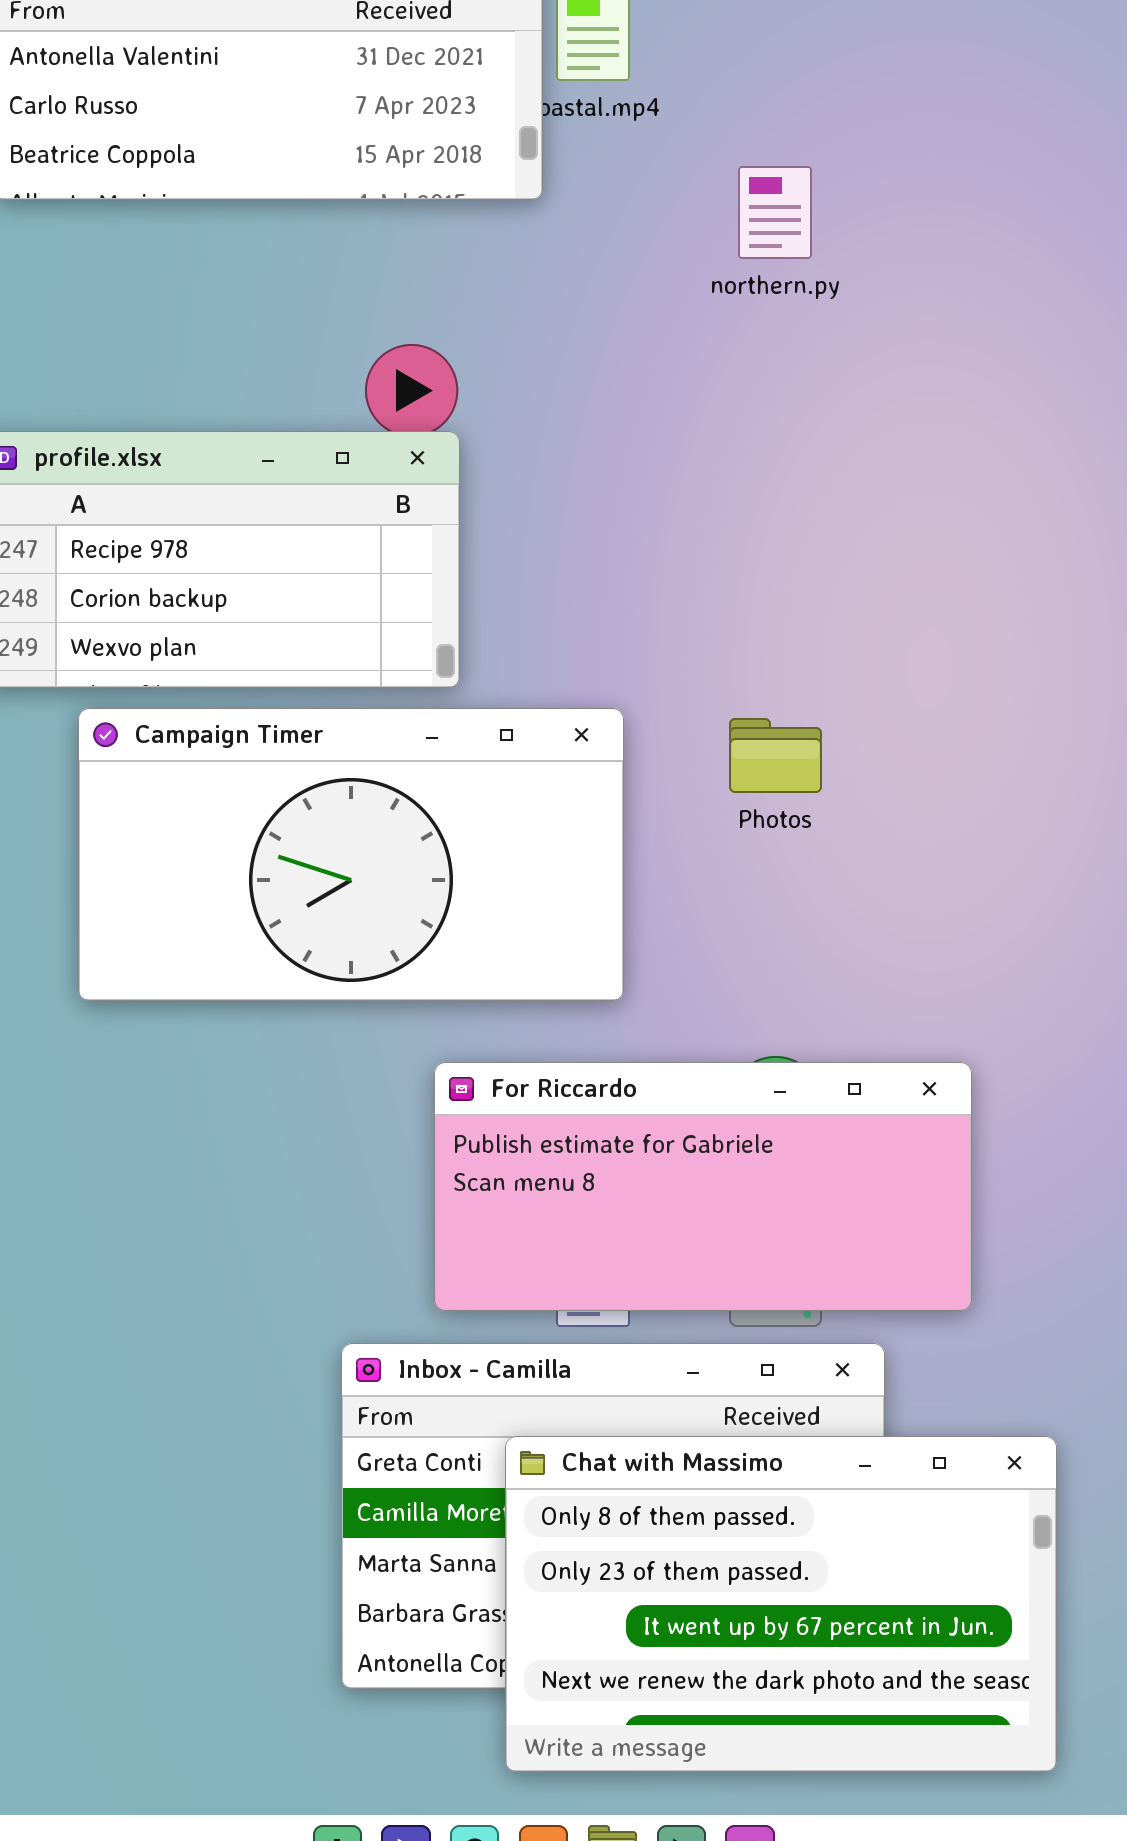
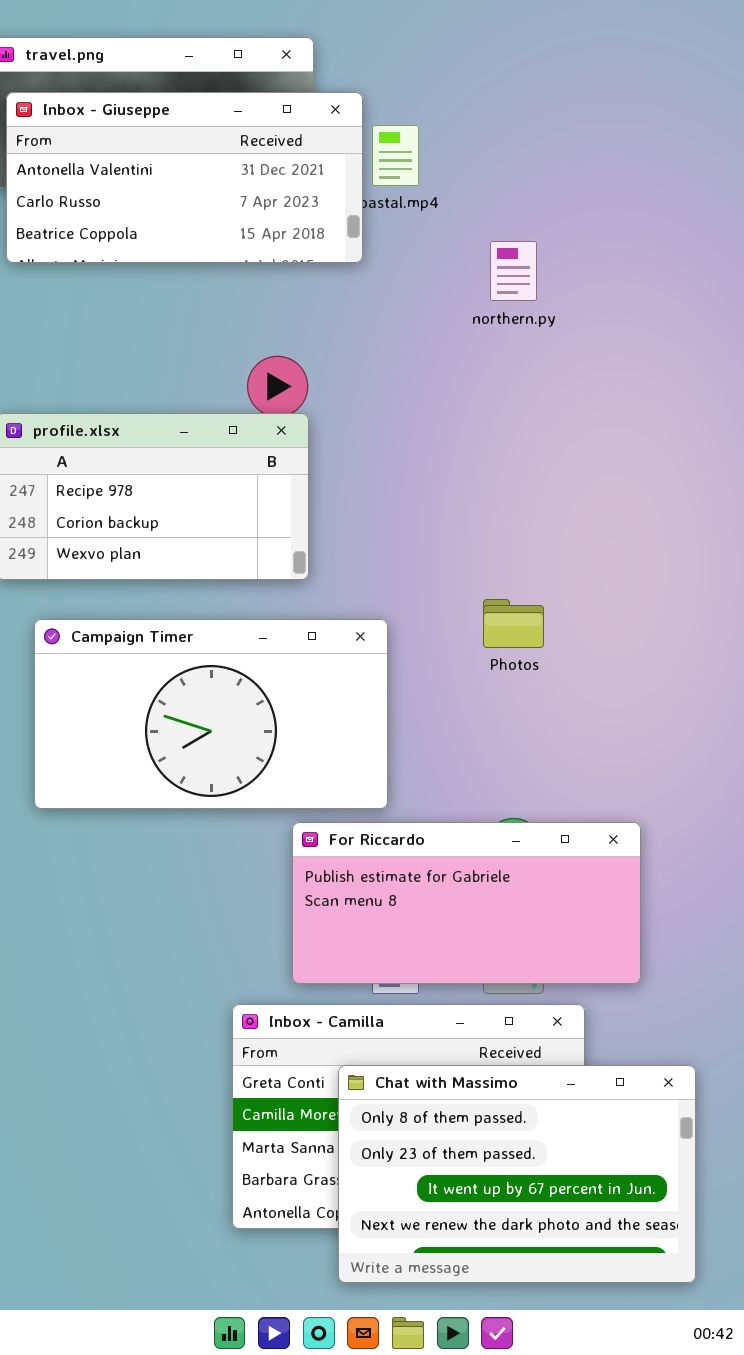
Campaign Timer: [78,708,624,1001] -> [34,619,388,809], moved

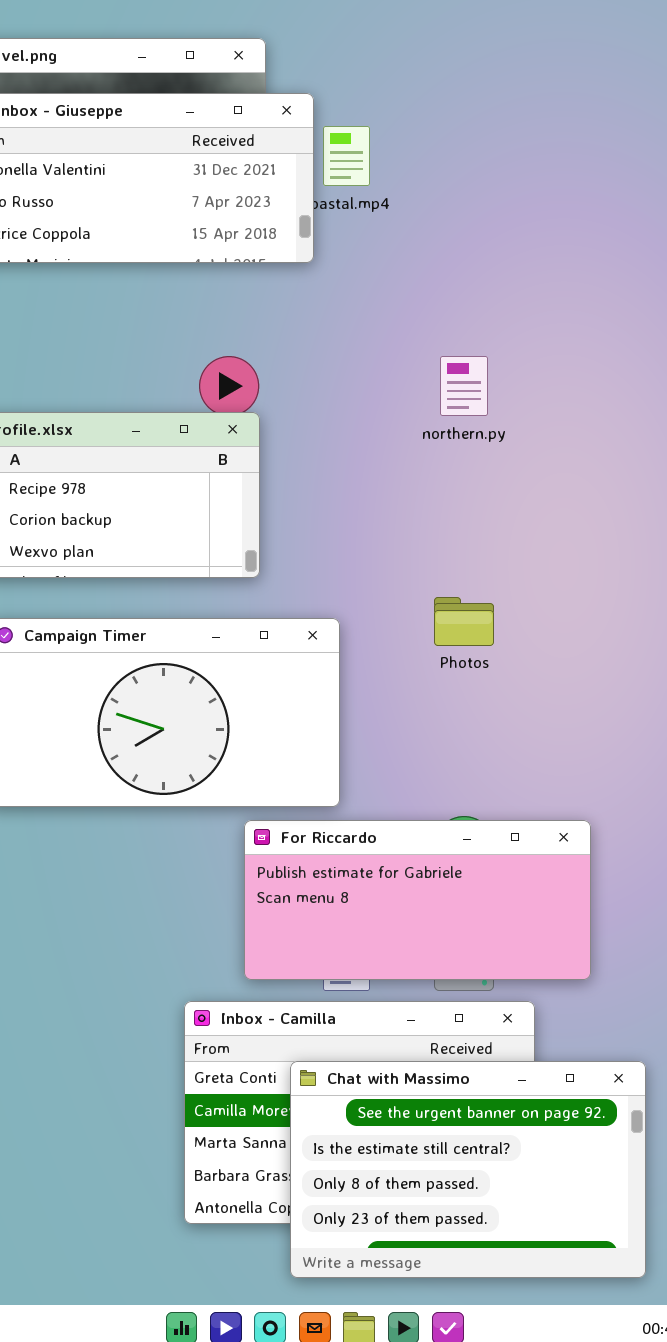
northern.py: [490,241,537,301] -> [440,356,488,416], moved
Chat with Massimo: [338,1065,696,1283] -> [290,1061,646,1278], scrolled up 2 rows

